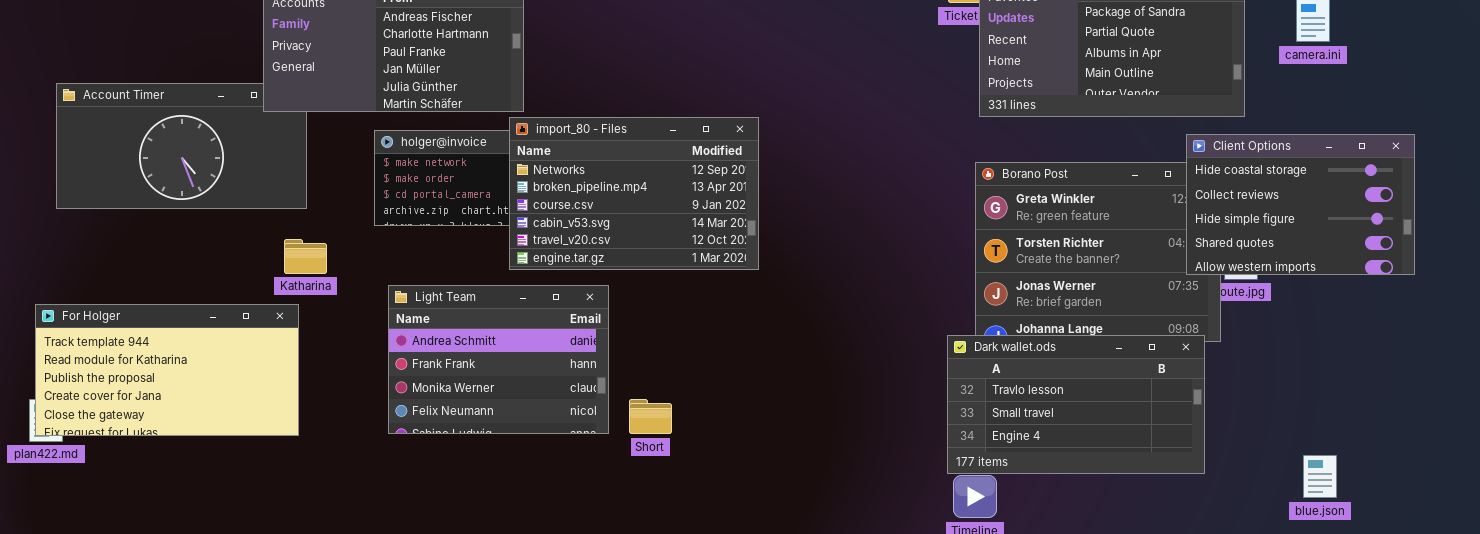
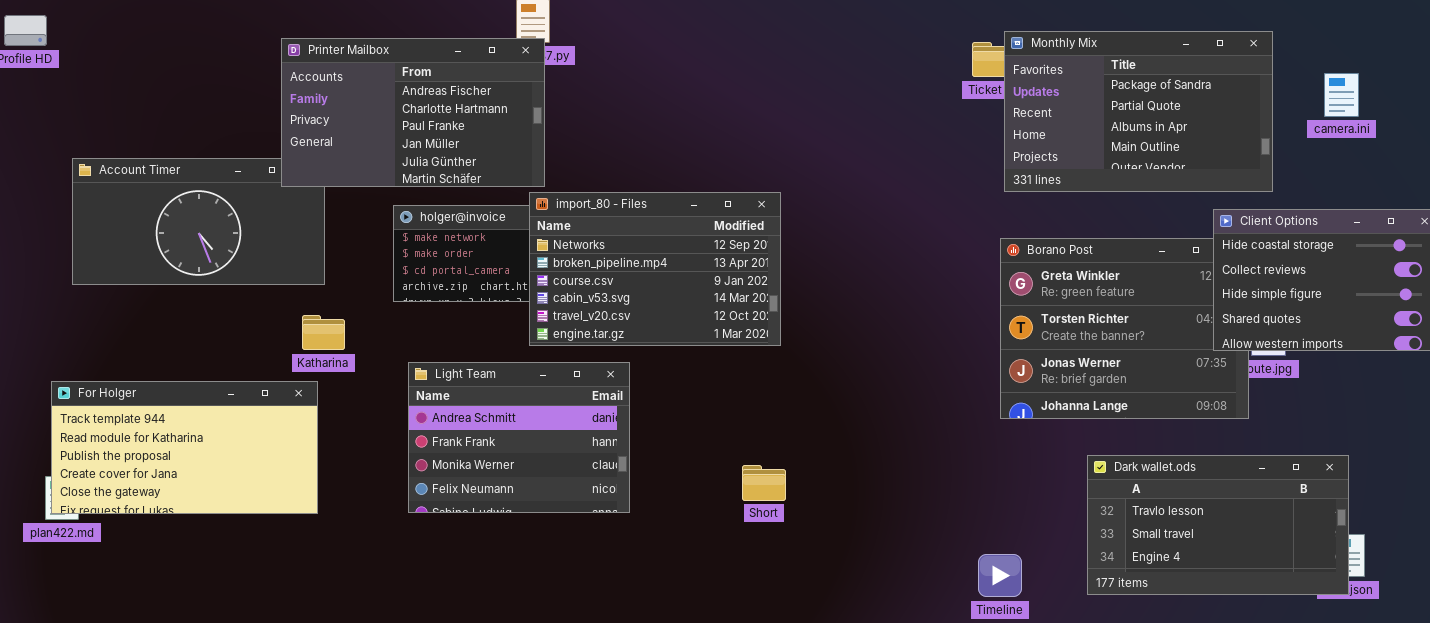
Dark wallet.ods: [947,335,1205,474] -> [1087,455,1349,595], moved
Short: [629,399,672,434] -> [742,465,786,501], moved

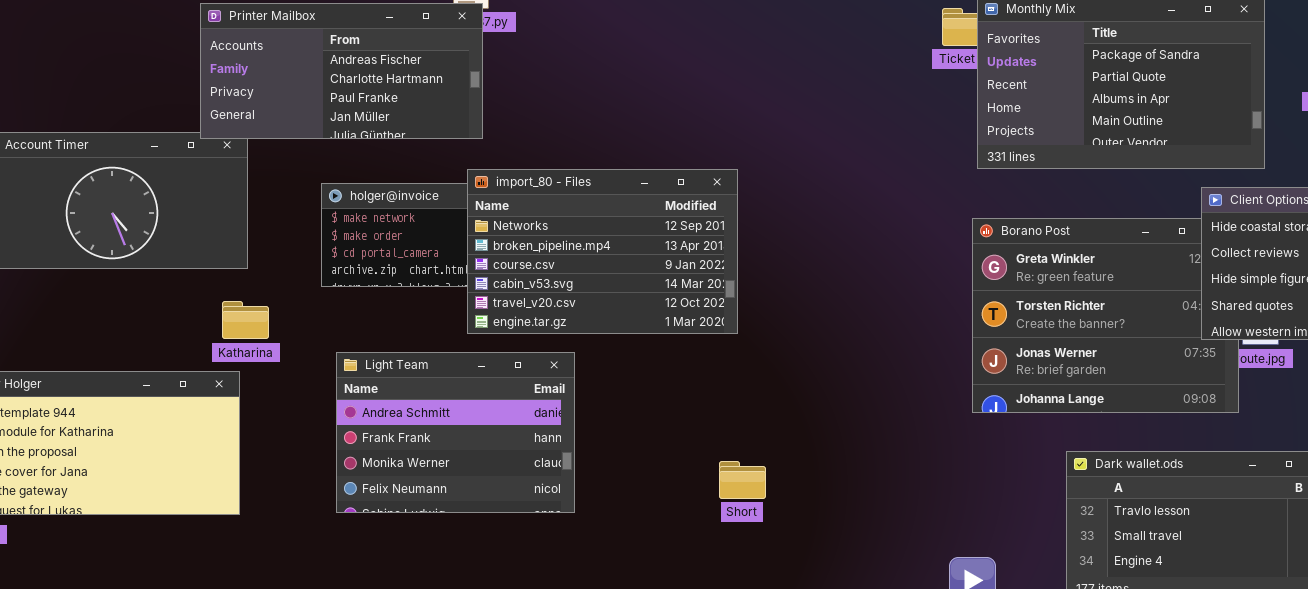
Printer Mailbox: [281,38,545,187] -> [200,3,483,139], resized
Short: [742,465,786,501] -> [719,461,766,499], moved

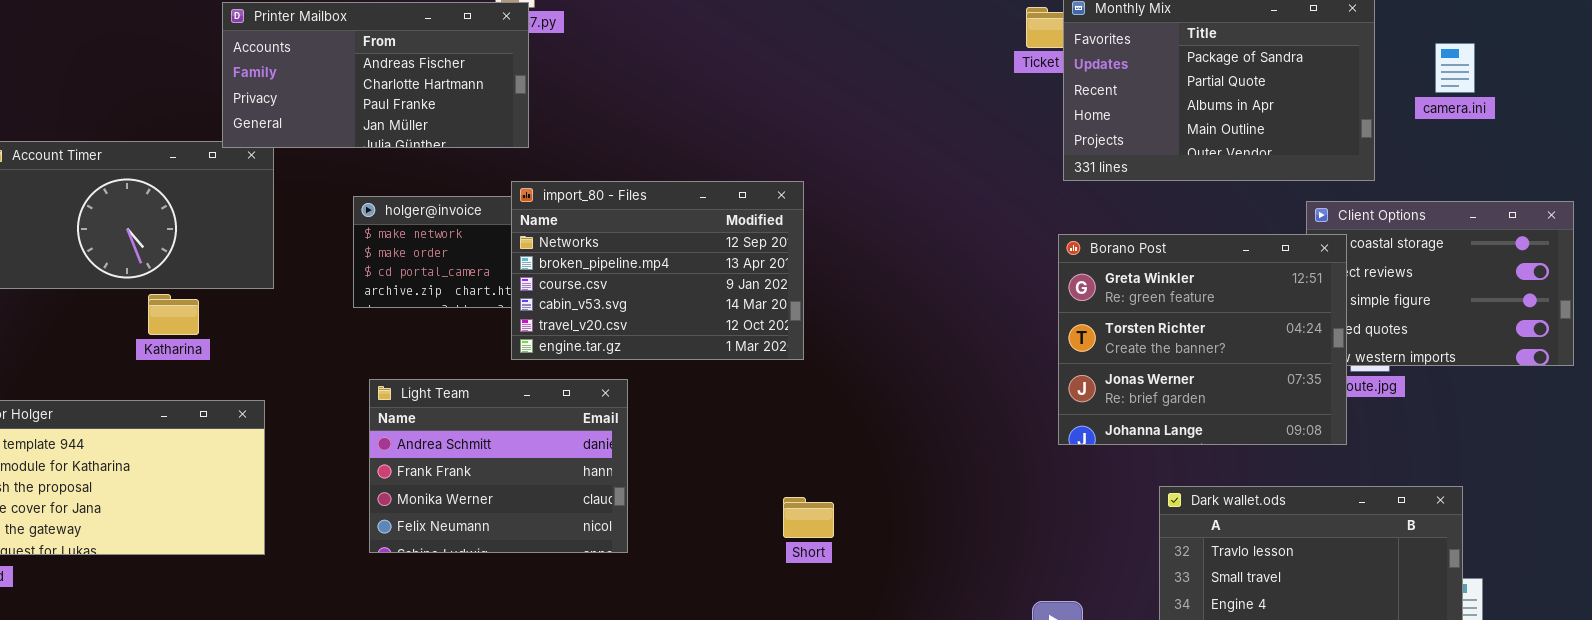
Borano Post: [972,218,1239,413] -> [1058,234,1347,445], raised
Katharina: [222,301,269,339] -> [148,294,199,335], moved

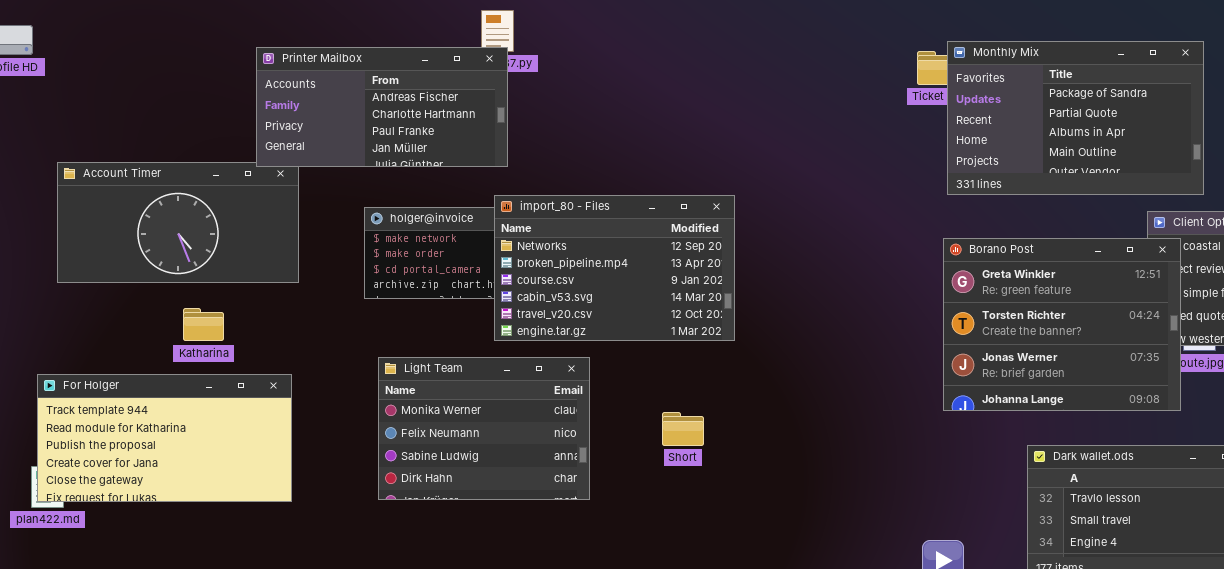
Katharina: [148,294,199,335] -> [183,308,224,341], moved
Light Team: [369,379,628,553] -> [378,357,590,500], scrolled down 2 rows
Short: [783,497,834,538] -> [662,412,704,446], moved

